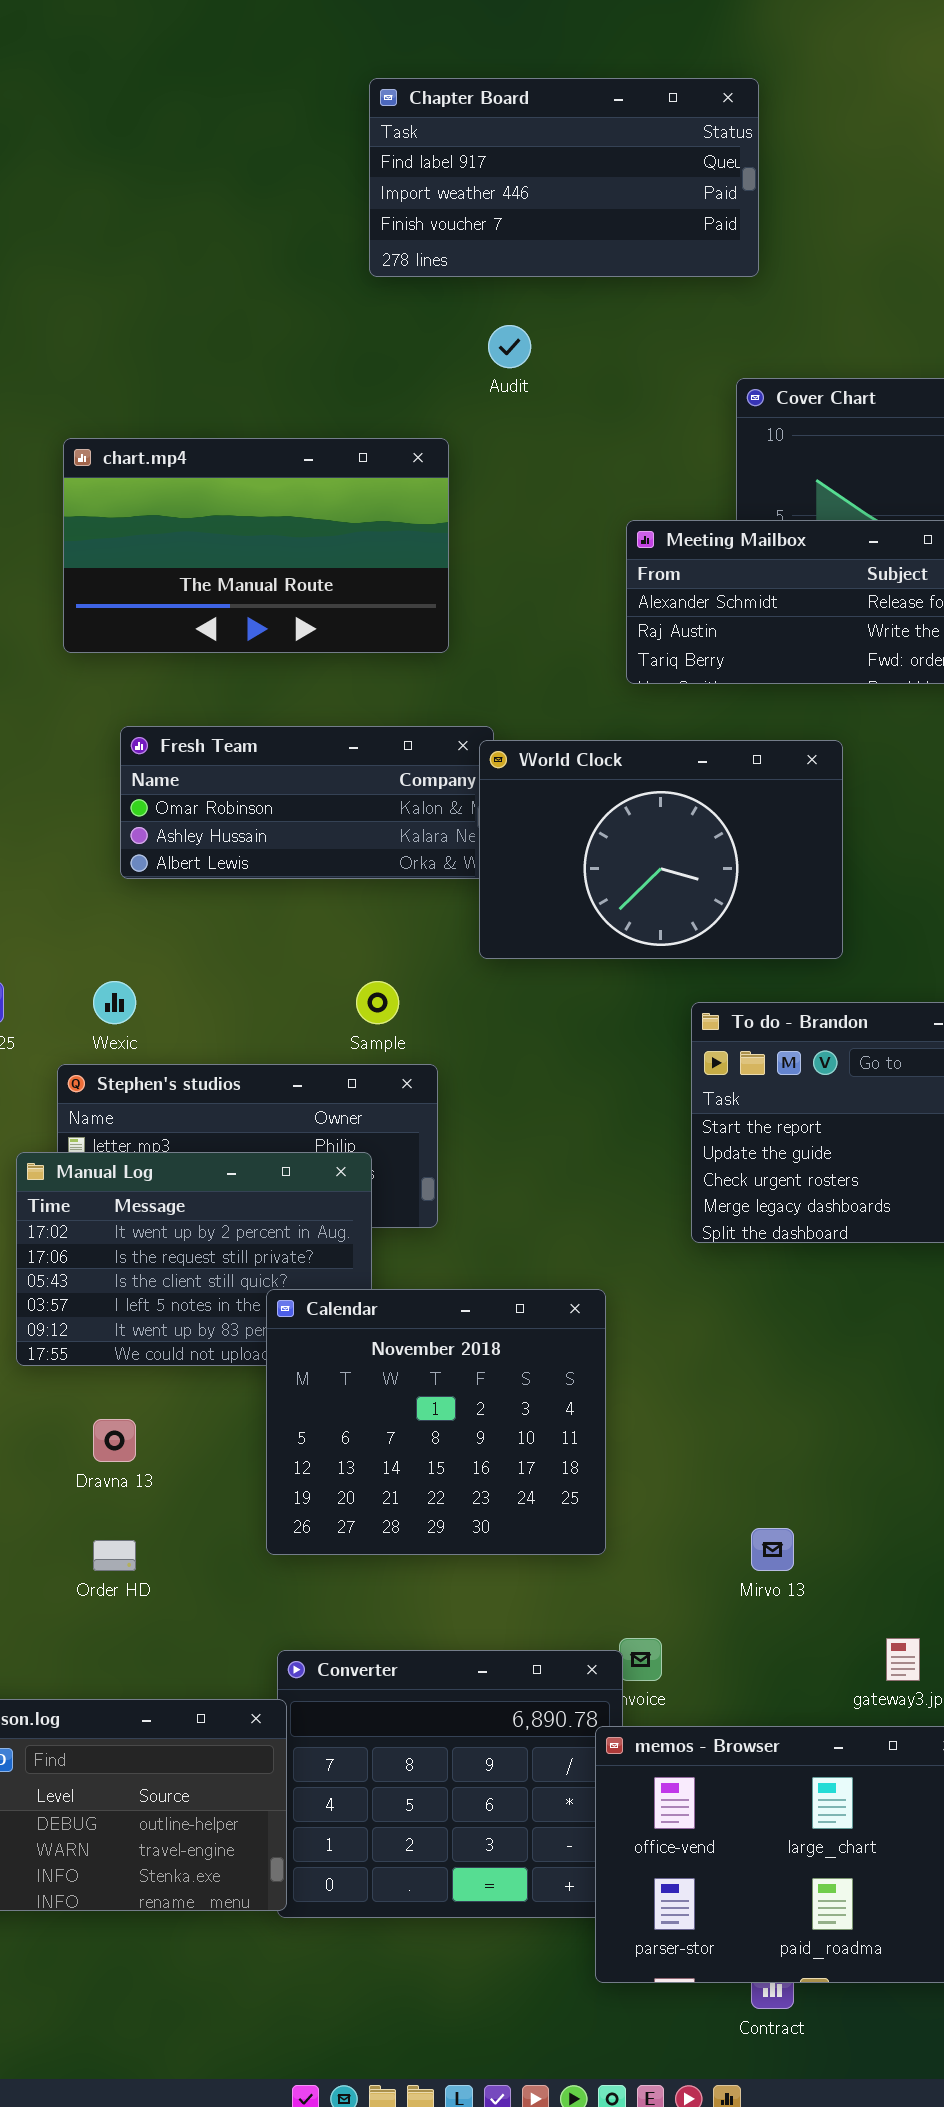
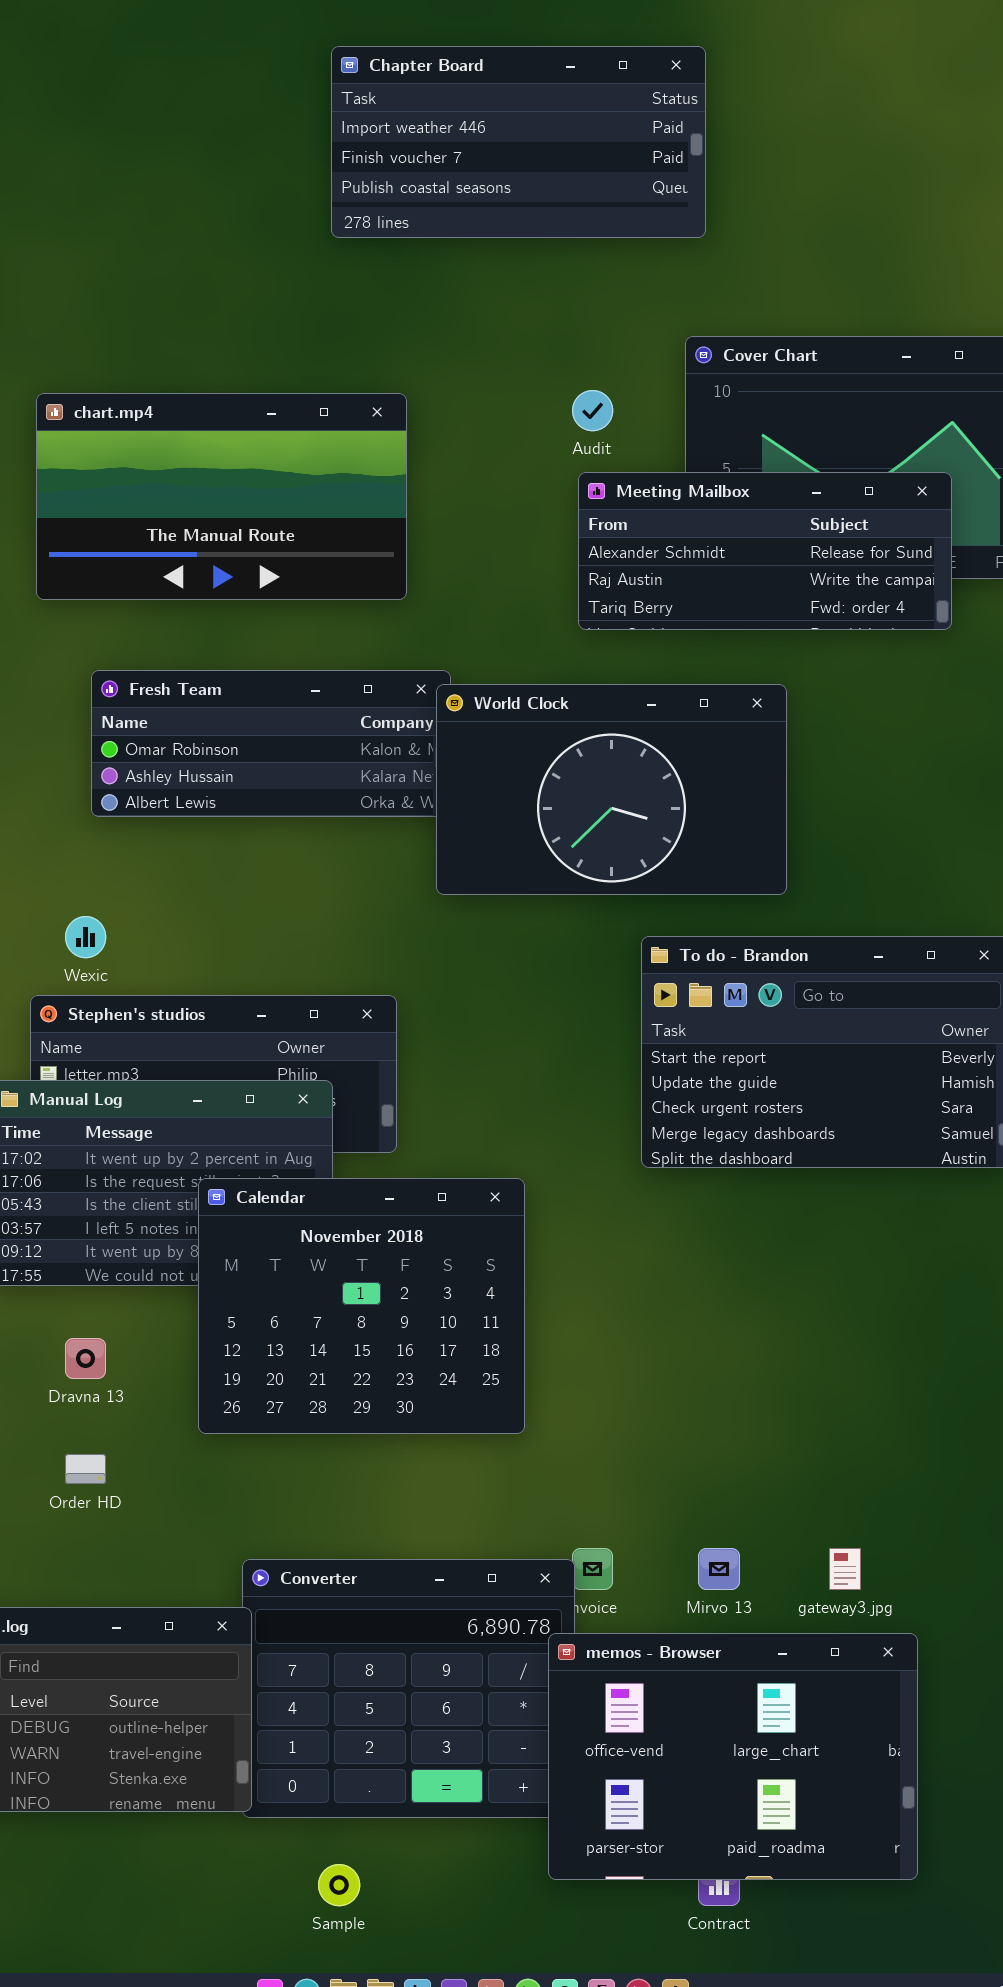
Chapter Board: [369,78,759,277] -> [331,46,706,238], scrolled down 1 row
Audit: [488,325,531,368] -> [572,390,613,431], moved
Sample: [356,981,399,1024] -> [318,1864,360,1906], moved
Calendar: [266,1289,606,1555] -> [198,1178,525,1434], moved
Mirvo 13: [751,1528,794,1571] -> [698,1548,740,1590], moved

